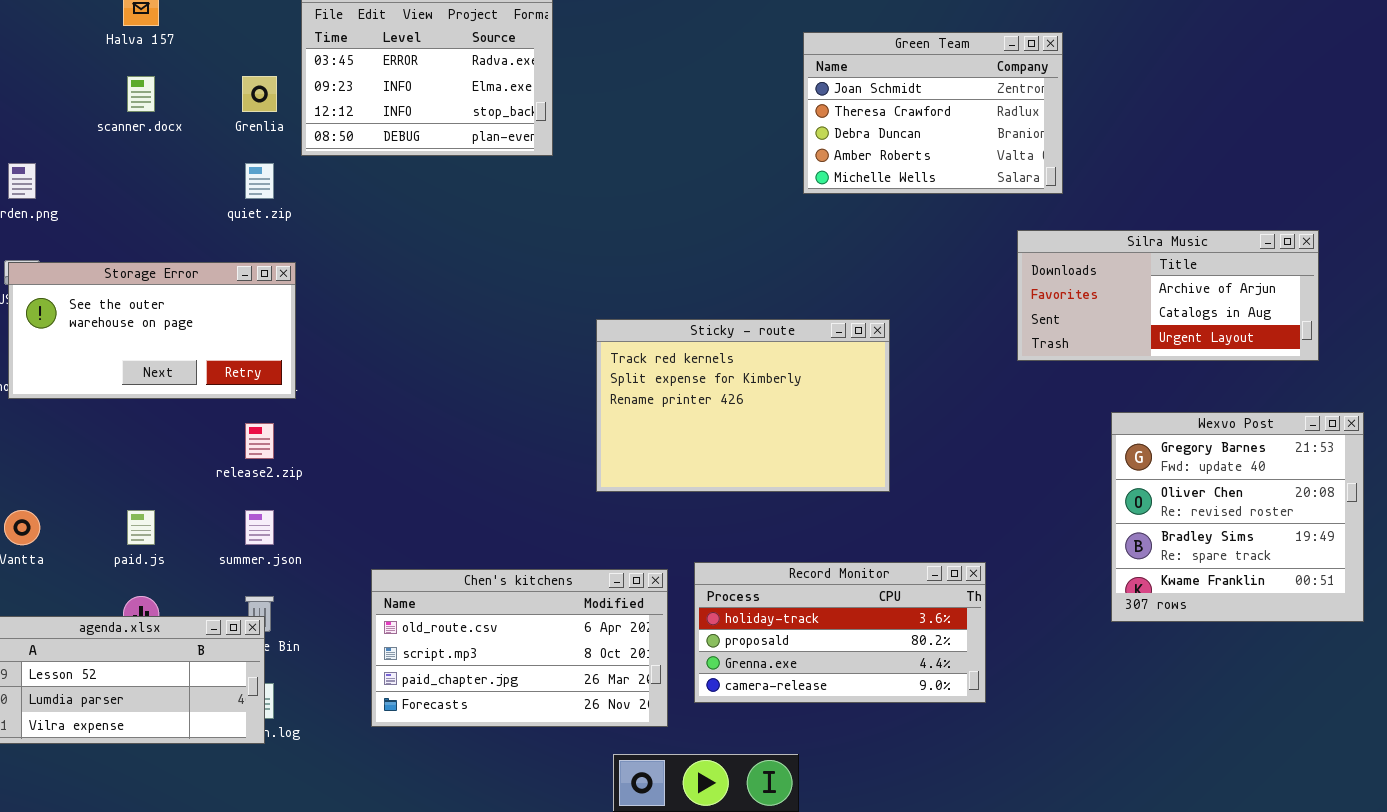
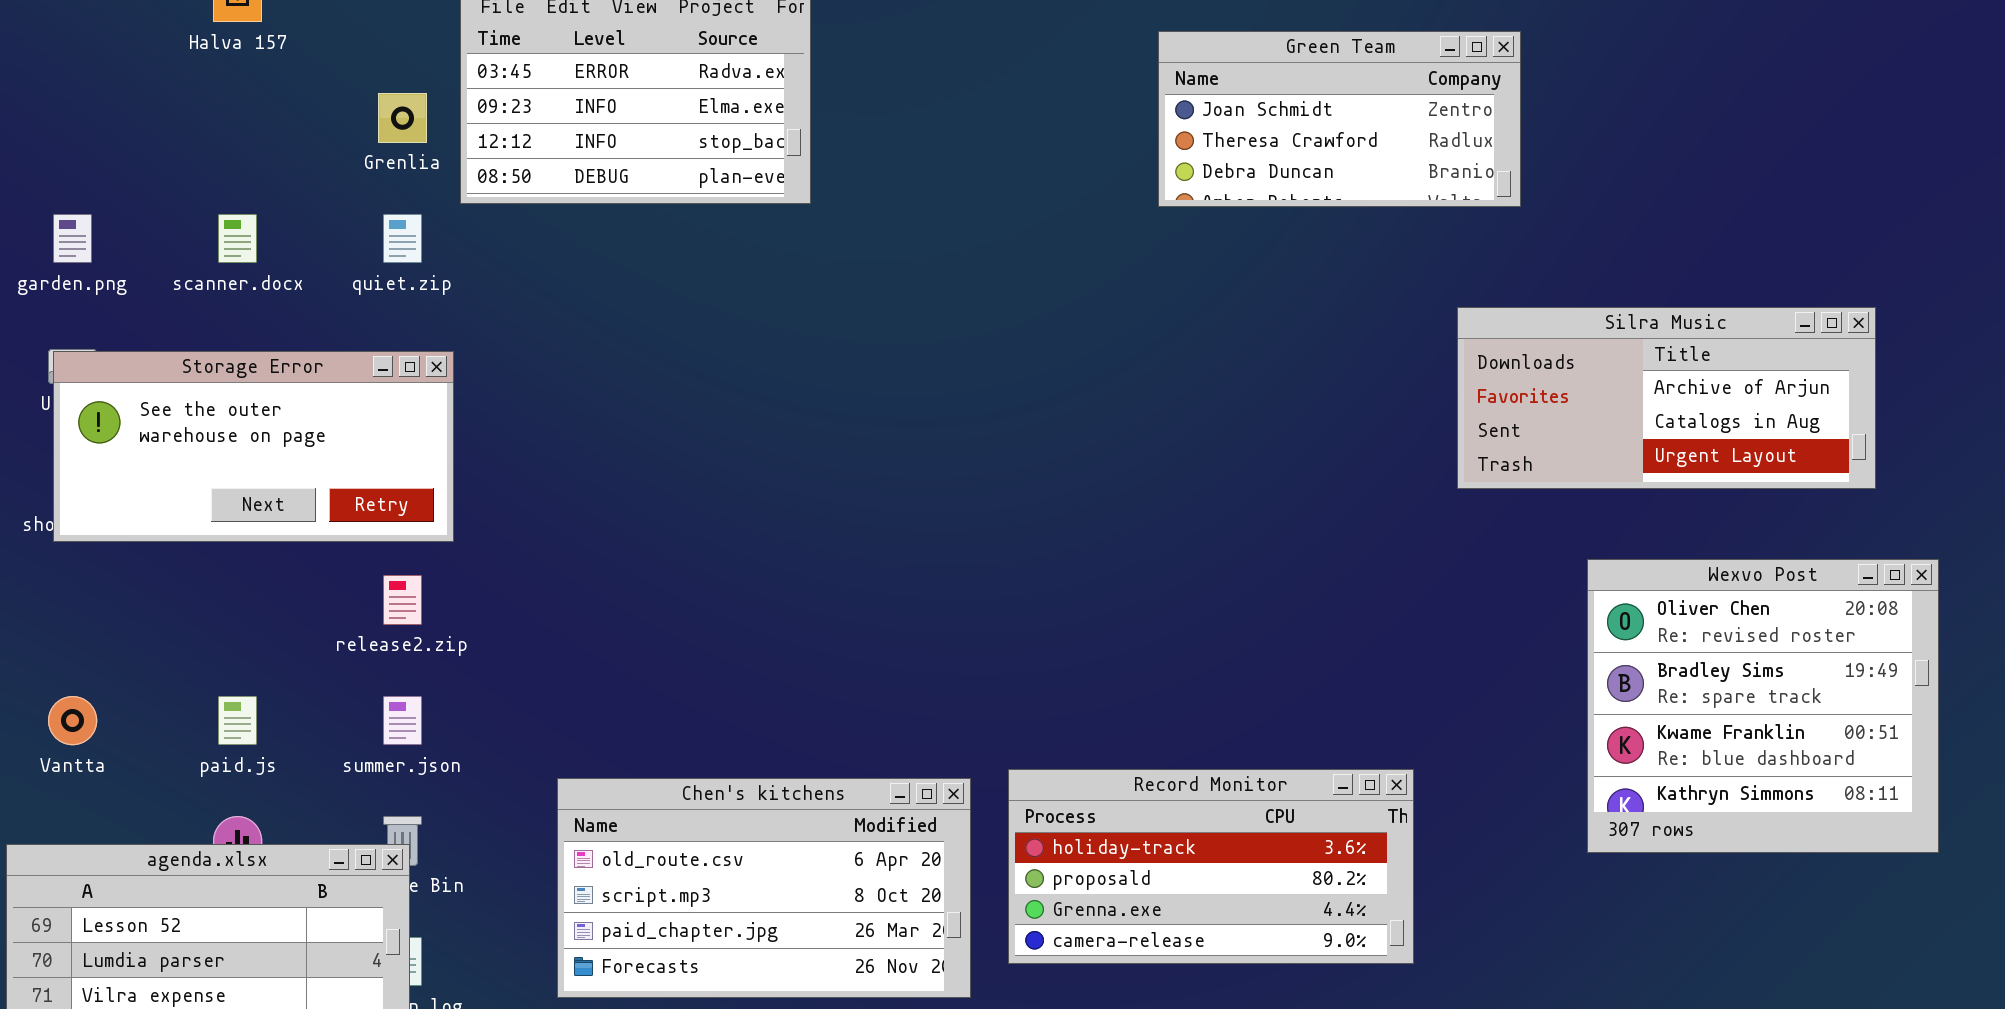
Green Team: [803,32,1063,194] -> [1158,31,1521,207], resized
scanner.docx: [127,76,155,112] -> [218,214,257,263], moved
Sticky - route: [596,319,890,492] -> none, closed
Wexvo Post: [1111,412,1364,622] -> [1587,559,1939,853], scrolled down 1 row

